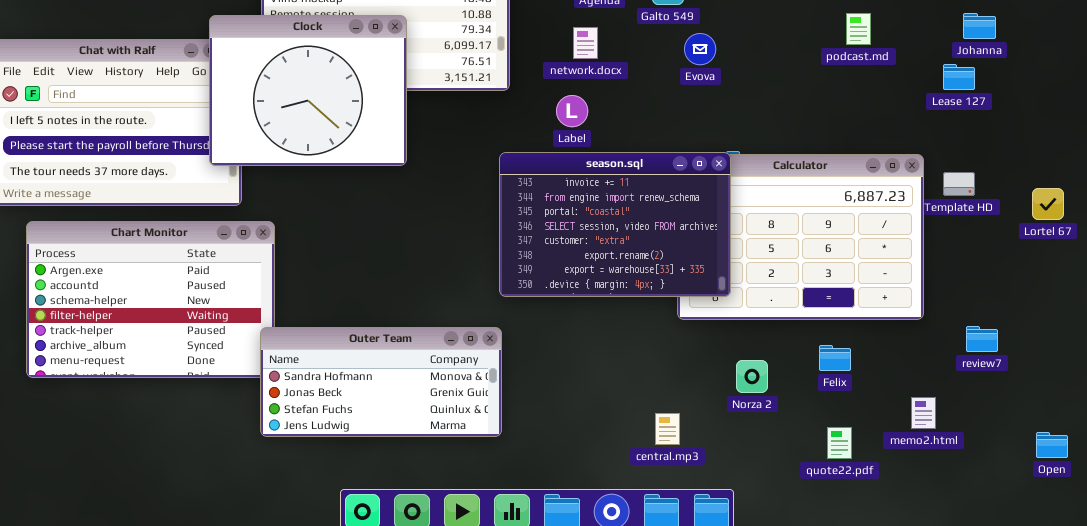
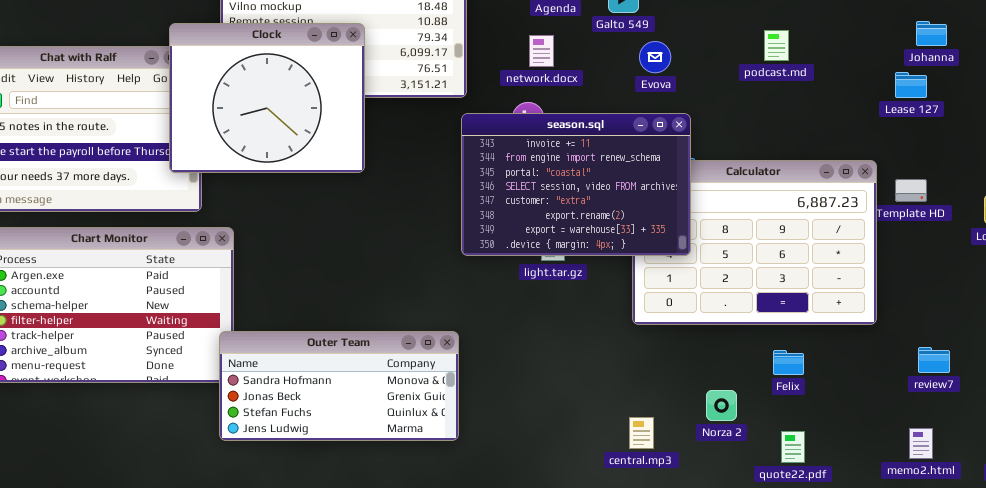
podcast.md: [846,13,871,45] -> [764,30,789,61], moved
season.sql: [499,152,731,297] -> [461,113,691,256], moved
review7: [966,326,998,352] -> [918,347,950,373], moved
Norza 2: [736,360,768,393] -> [706,390,737,421], moved
memo2.html: [911,397,936,429] -> [909,428,933,459], moved
central.mp3: [655,413,680,445] -> [629,417,654,449], moved

